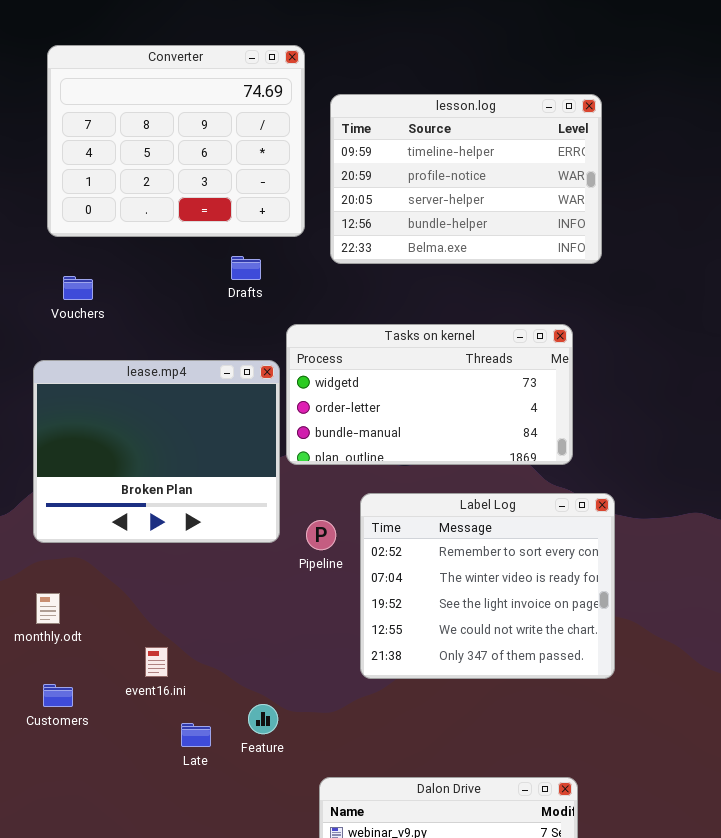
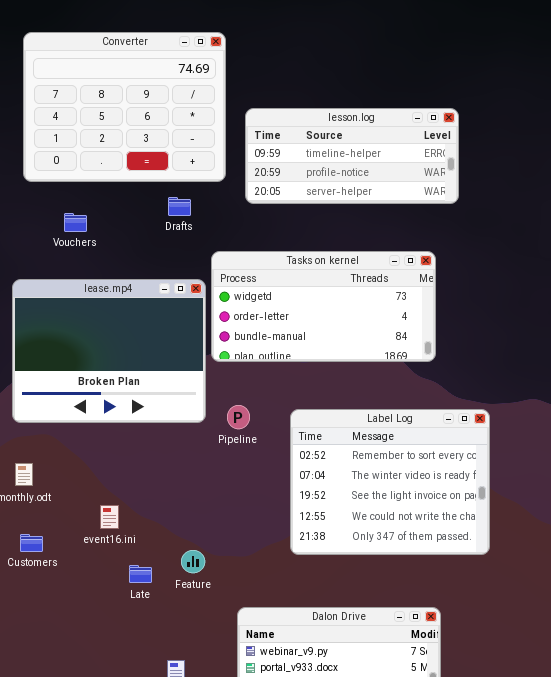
lesson.log: [330,94,602,264] -> [245,108,459,204], resized
Vouchers: [63,276,93,300] -> [64,213,87,232], moved
Label Log: [360,493,615,679] -> [290,409,490,555], moved

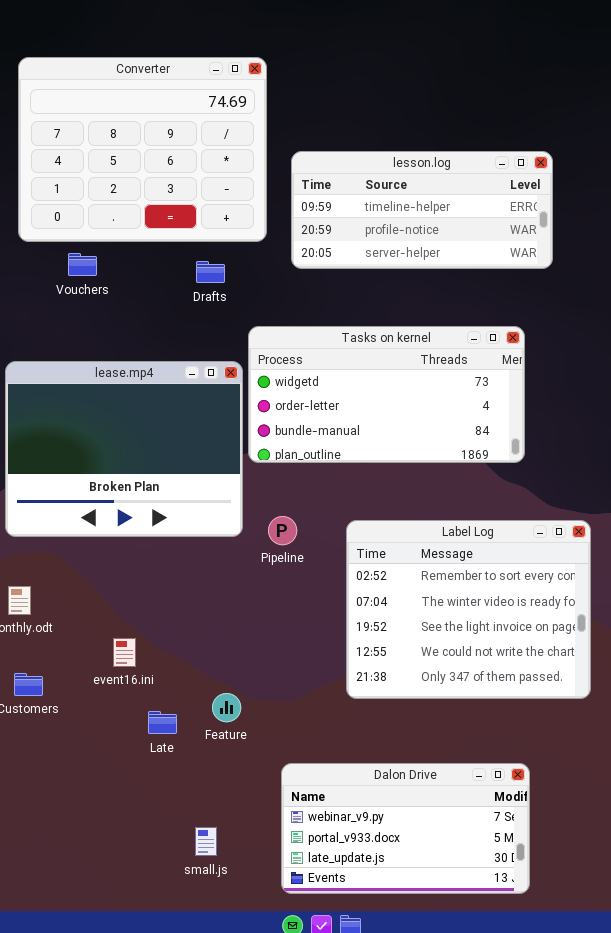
Vouchers: [64,213,87,232] -> [68,253,97,276], moved

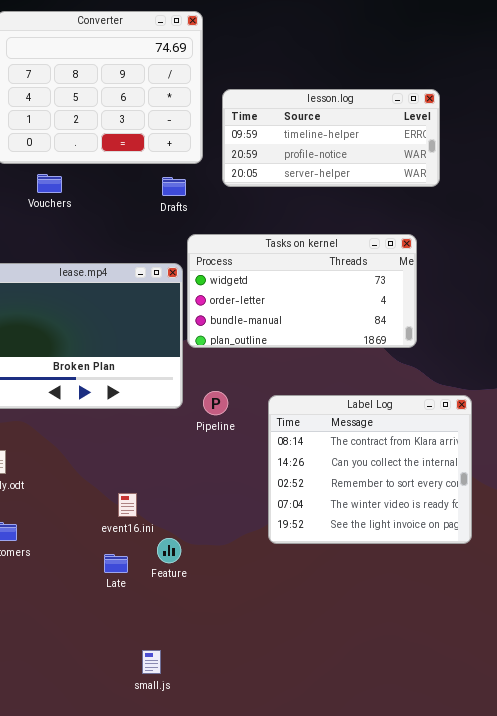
Drafts: [196,261,225,283] -> [162,177,186,196], moved
Label Log: [346,520,591,699] -> [268,395,472,544], scrolled up 2 rows
event16.ini: [113,638,136,667] -> [118,493,137,517], moved
Dalon Drive: [281,763,530,894] -> none, closed

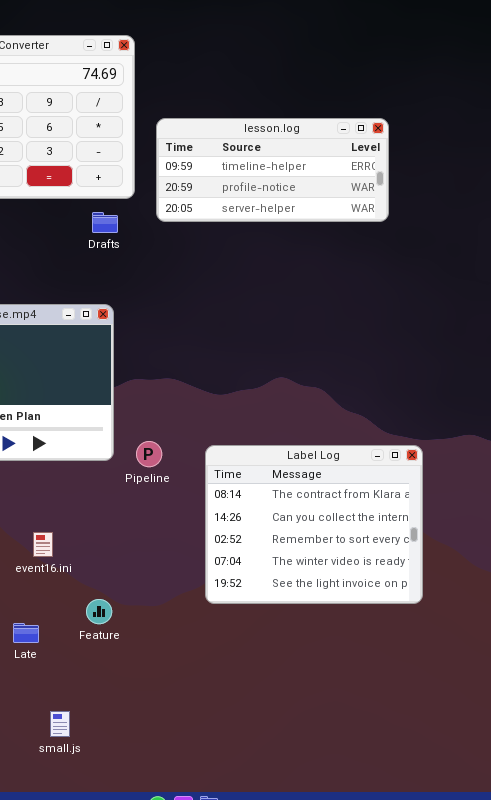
Tasks on kernel: [187,234,417,348] -> none, closed
event16.ini: [118,493,137,517] -> [33,532,53,557], moved
Late: [104,554,128,573] -> [13,623,39,643], moved
small.js: [142,650,161,674] -> [50,711,70,737], moved

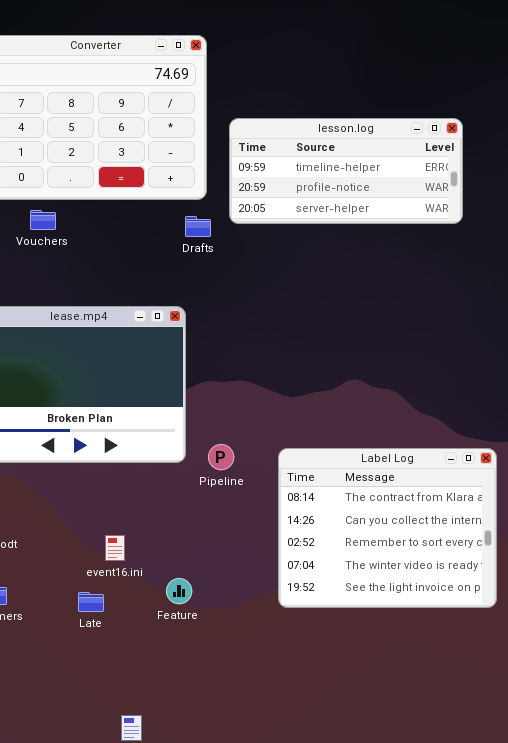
Drafts: [92,212,118,233] -> [185,216,211,237], moved
Feature: [86,599,112,624] -> [166,578,192,604], moved
Late: [13,623,39,643] -> [78,592,104,612], moved

